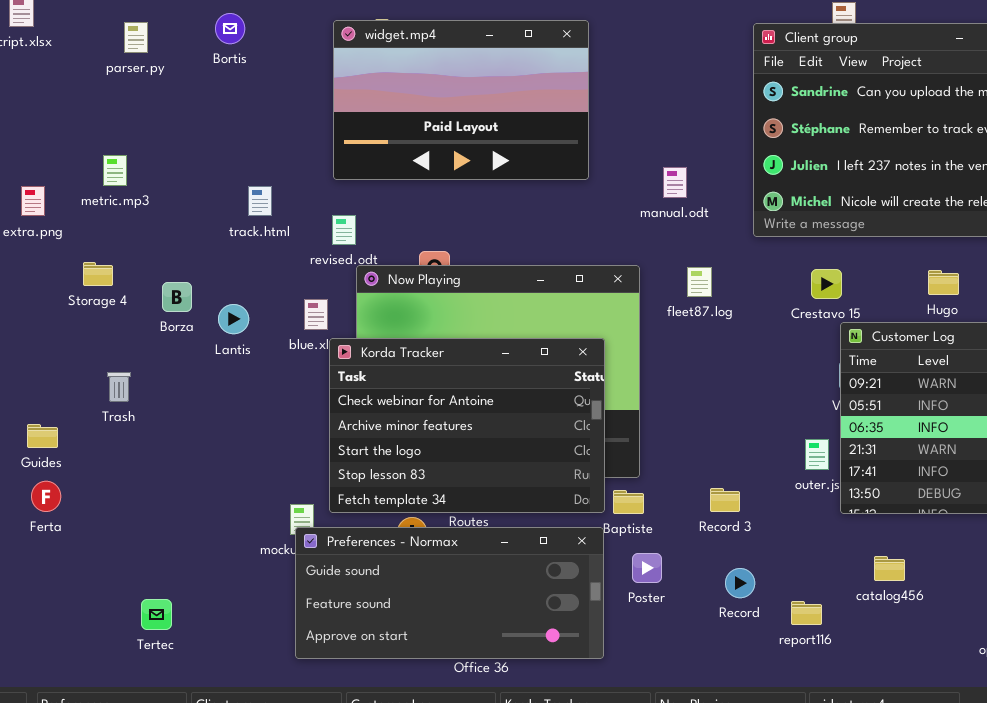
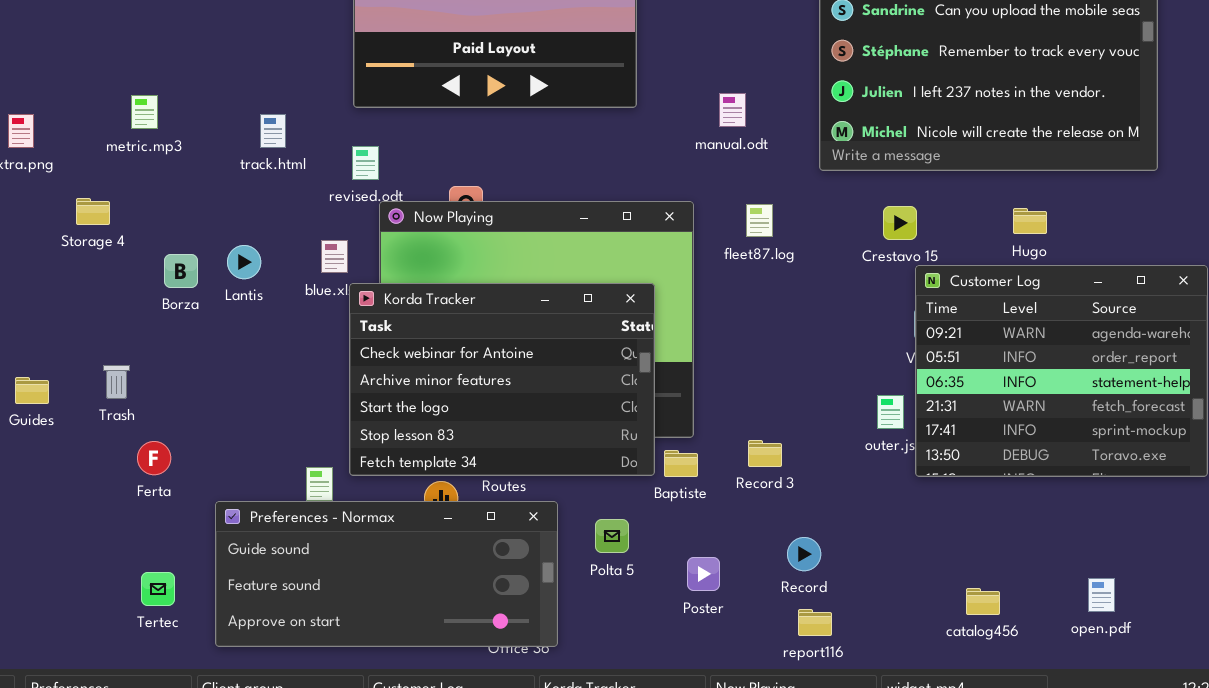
metric.mp3: [103,155,127,186] -> [131,95,158,129], moved
Borza: [162,282,192,312] -> [164,254,198,288], moved
Trash: [107,372,131,402] -> [103,365,130,399], moved
Ferta: [31,481,61,512] -> [137,441,171,475], moved
Record 3: [710,488,740,512] -> [748,440,782,467], moved
Preferences - Normax: [295,527,604,659] -> [215,501,558,647], moved
Poster: [632,553,662,583] -> [687,557,720,591], moved
catalog456: [874,556,905,581] -> [966,588,1000,615], moved
report116: [791,601,822,625] -> [798,609,832,636], moved

